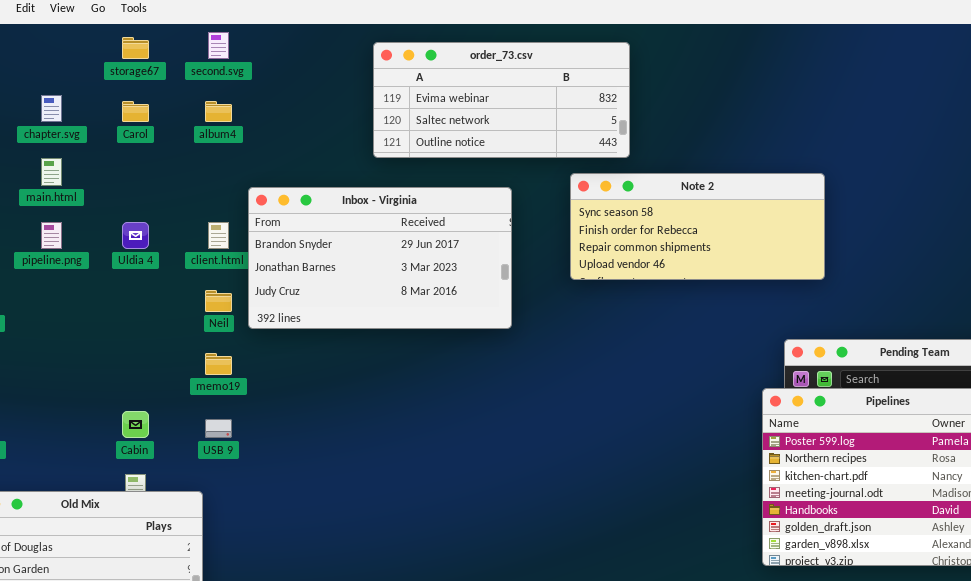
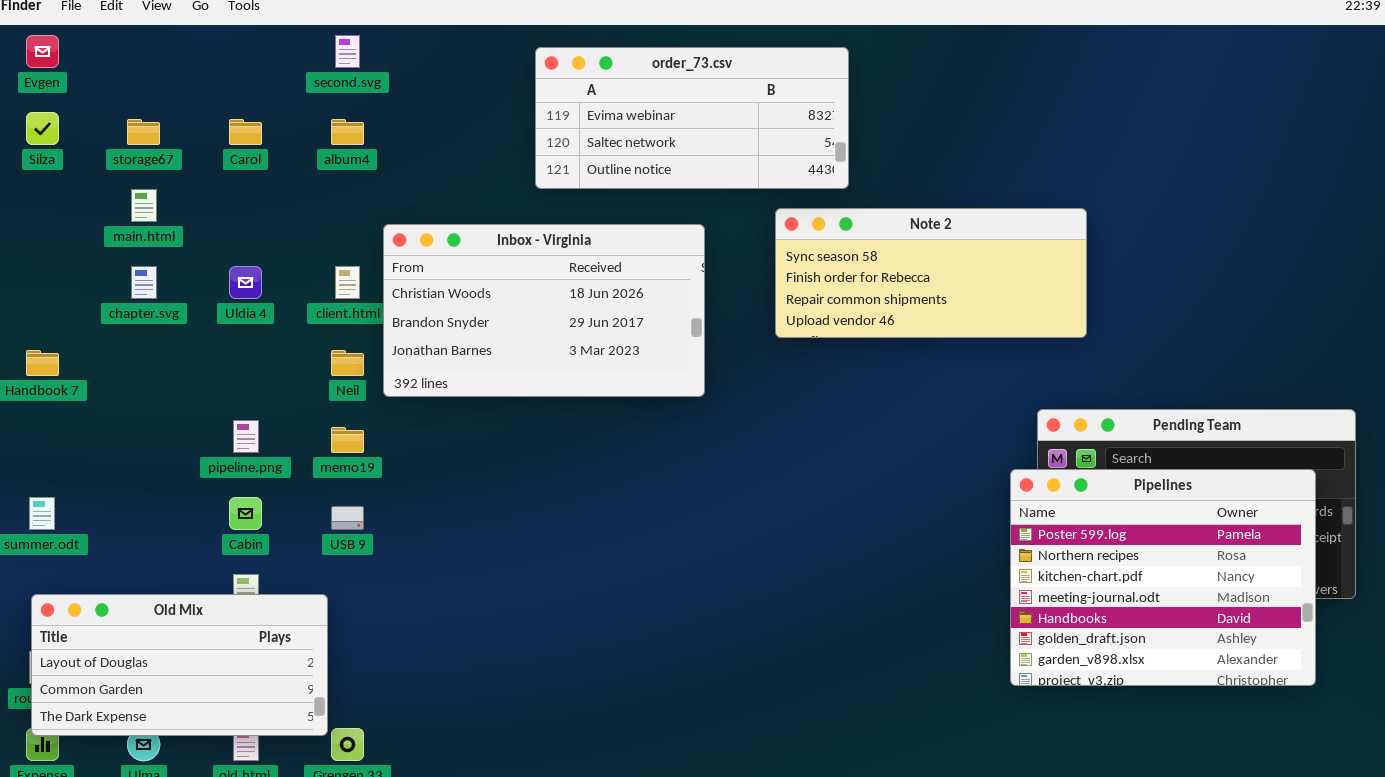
storage67: [122,37,149,59] -> [127,119,160,145], moved
chapter.svg: [41,95,62,122] -> [131,266,157,299], moved
Inbox - Virginia: [248,187,512,329] -> [383,224,705,397], scrolled up 1 row
pipeline.png: [41,222,62,249] -> [233,420,259,453], moved

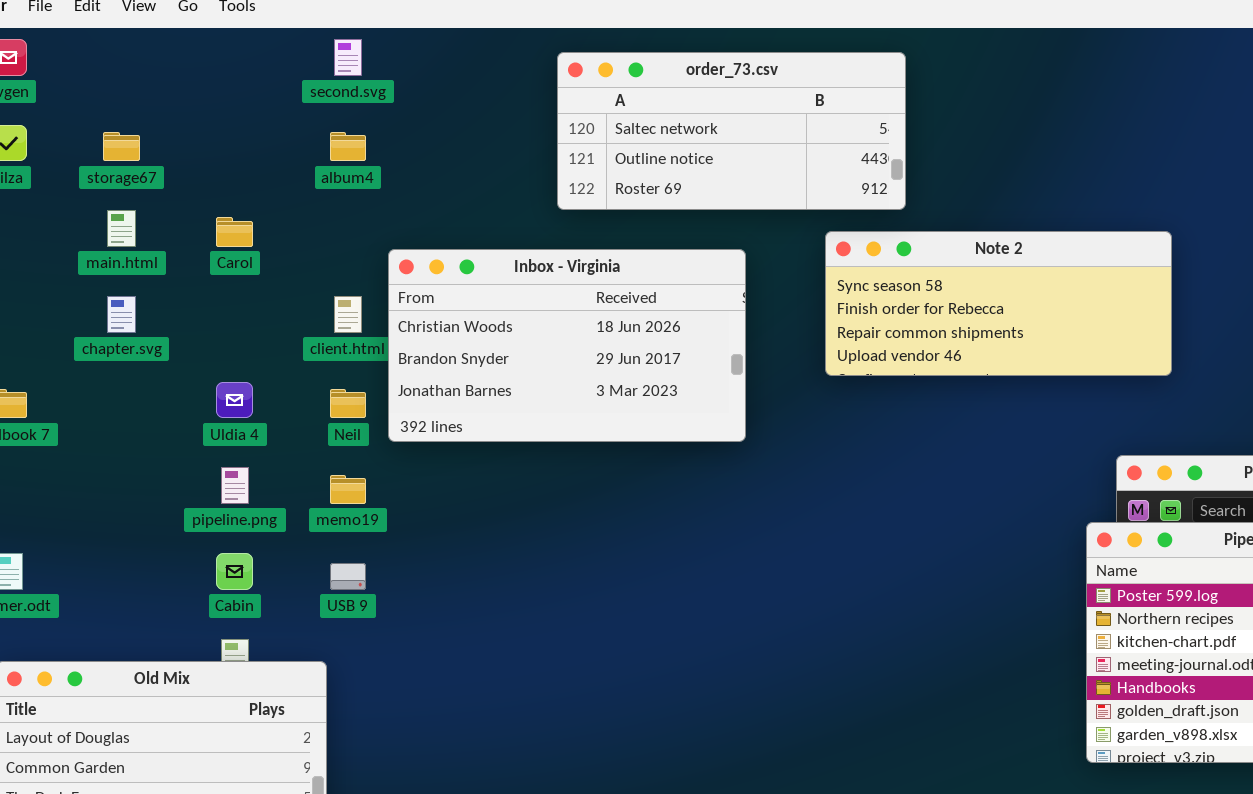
order_73.csv: [535,47,849,189] -> [557,52,906,210], scrolled down 1 row
Carol: [229,119,262,145] -> [216,217,253,247], moved
Uldia 4: [229,266,262,299] -> [216,382,253,418], moved

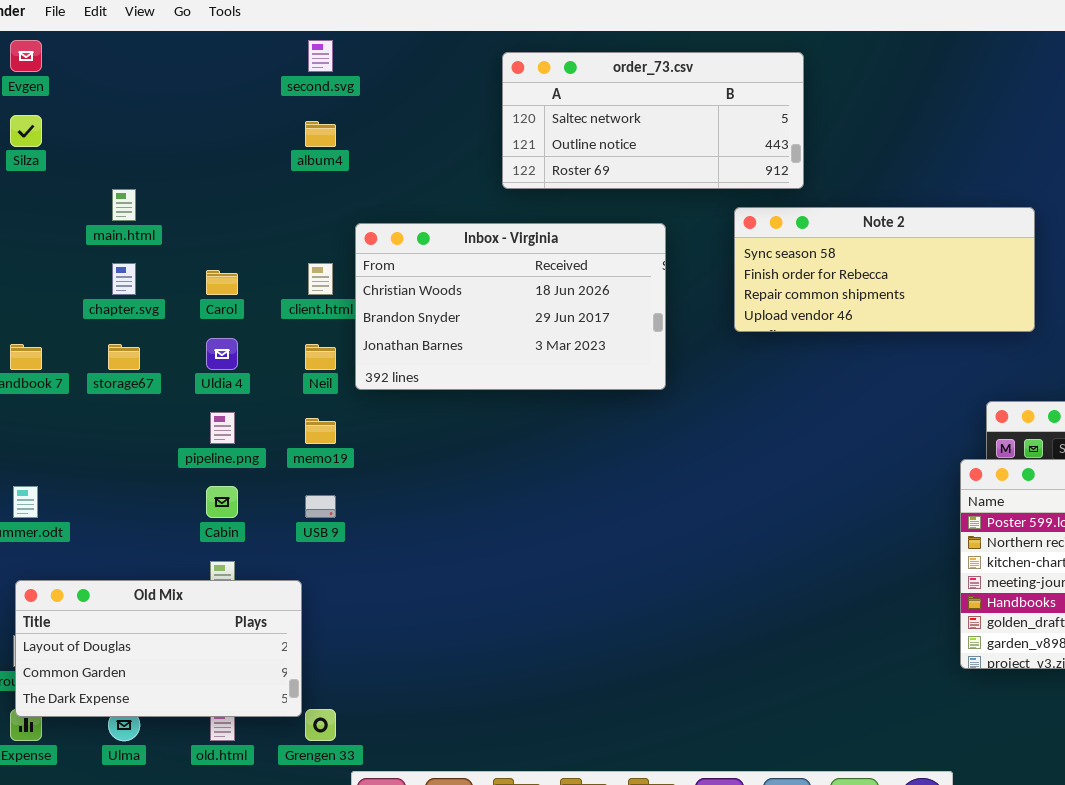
storage67: [103,132,140,161] -> [108,344,140,370], moved
Carol: [216,217,253,247] -> [206,270,238,295], moved

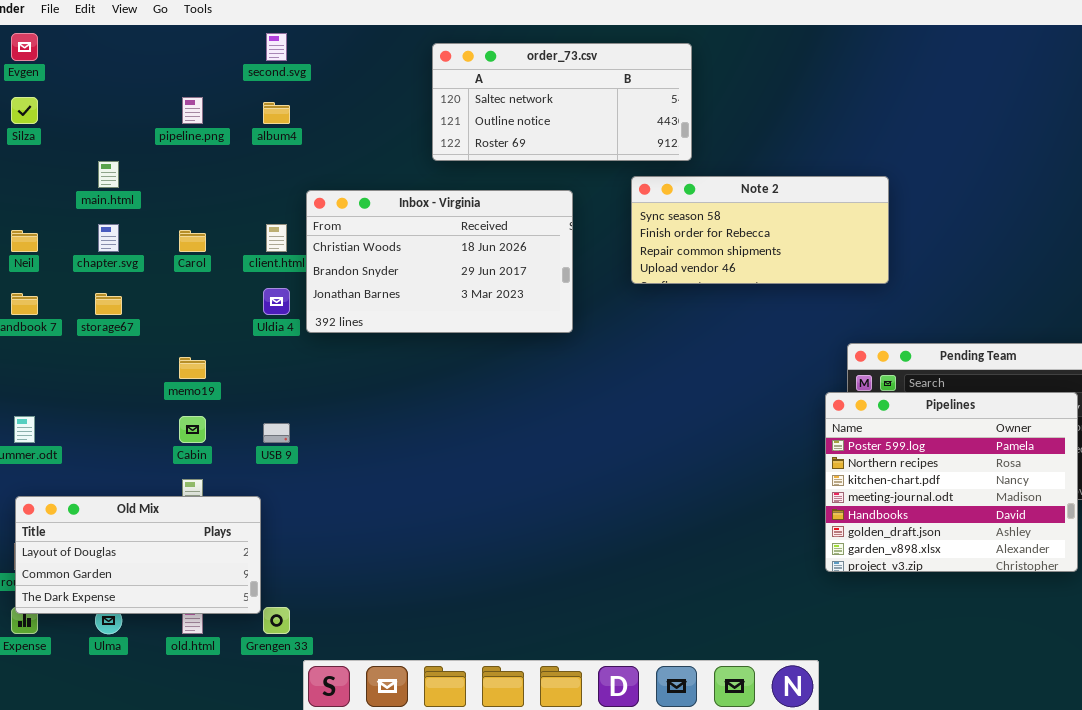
Uldia 4: [206,338,238,370] -> [263,288,290,315], moved
Neil: [305,344,336,370] -> [11,230,38,252], moved
pipeline.png: [210,412,235,444] -> [182,97,203,124], moved
memo19: [305,418,336,444] -> [179,357,206,379], moved

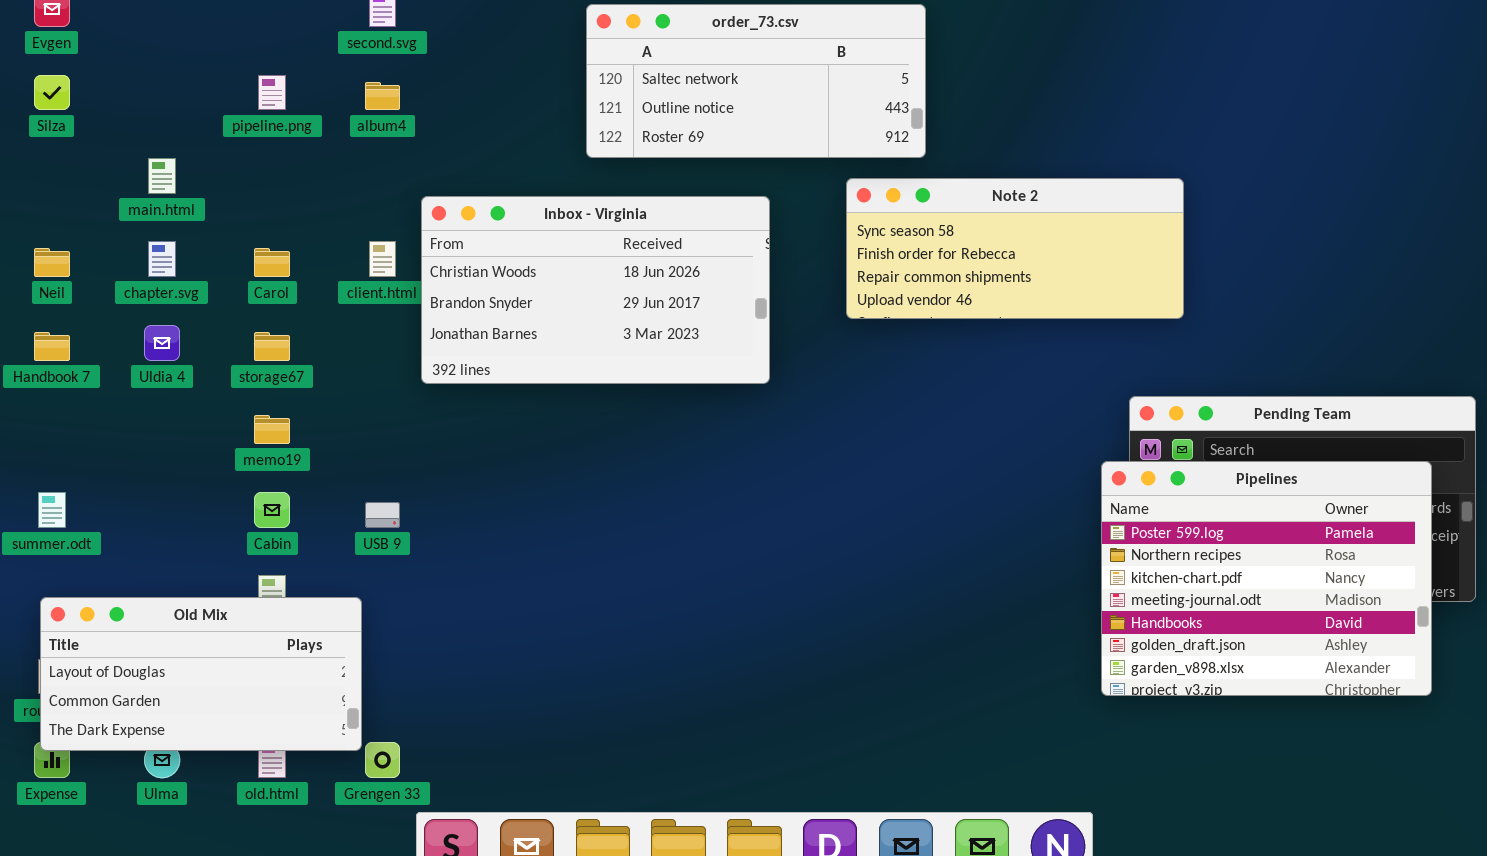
Uldia 4: [263,288,290,315] -> [144,325,180,361], moved
storage67: [95,293,122,315] -> [254,332,290,361], moved

